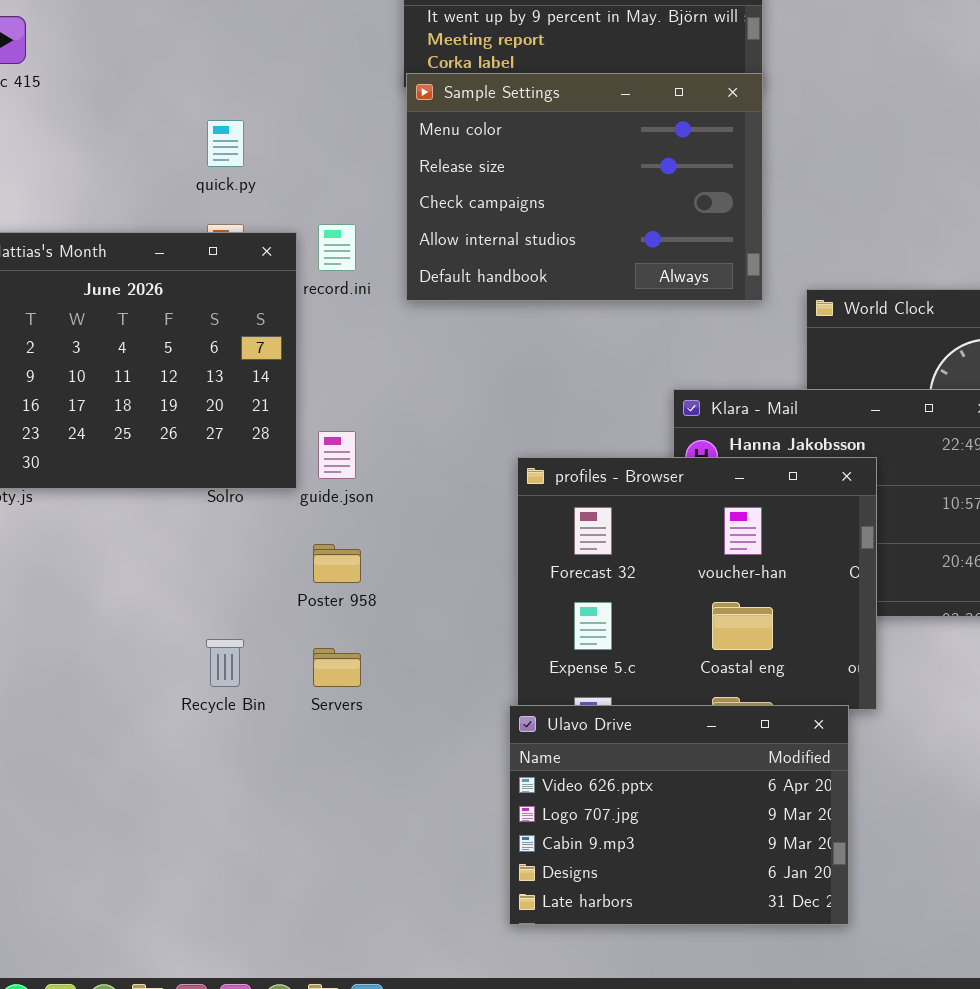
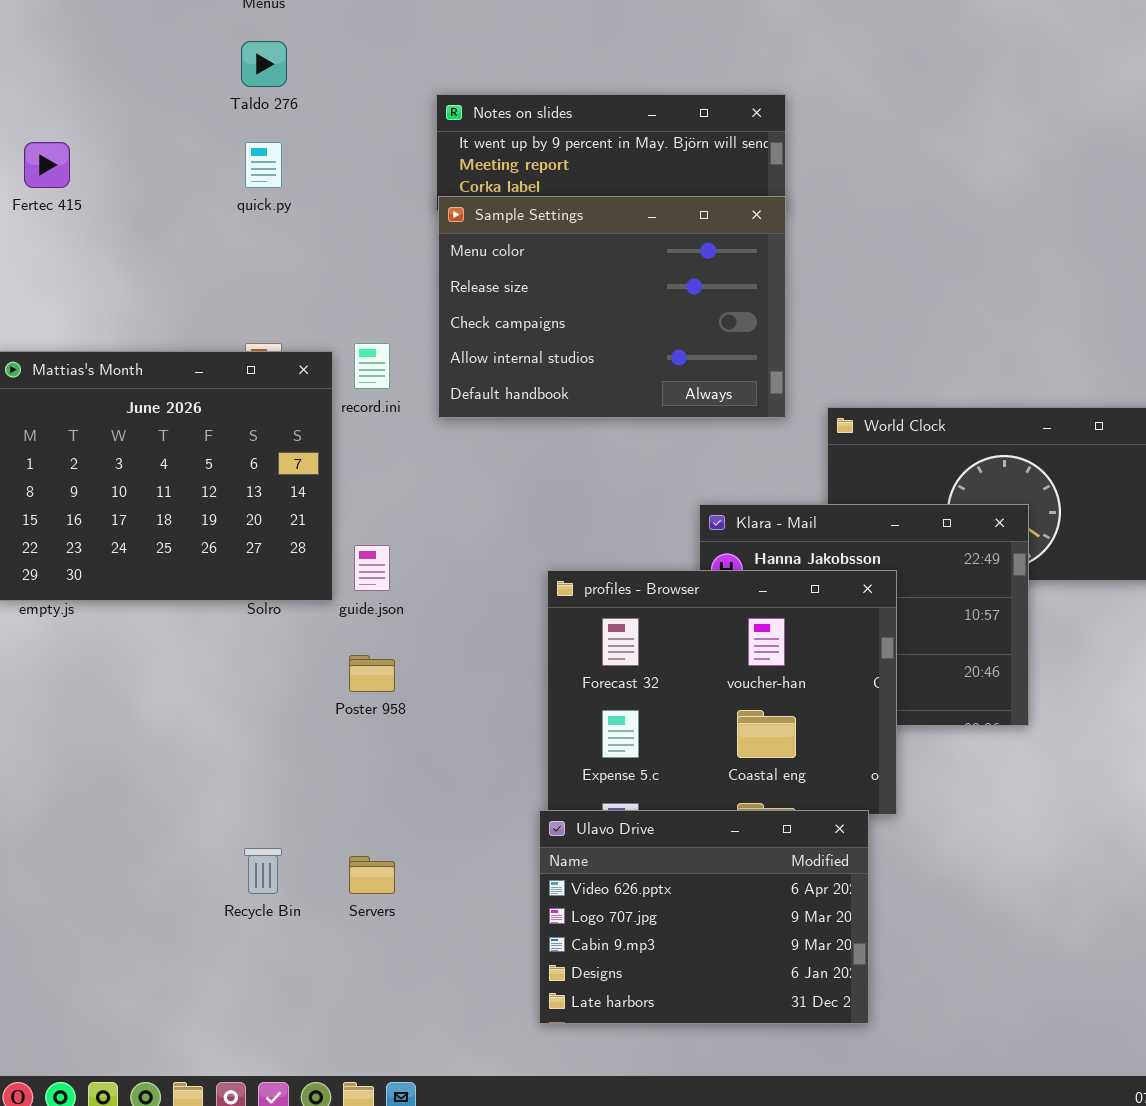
quick.py: [207,120,244,167] -> [245,142,282,188], moved
Recycle Bin: [206,639,244,687] -> [244,848,282,894], moved
Servers: [313,648,361,687] -> [349,856,395,894], moved

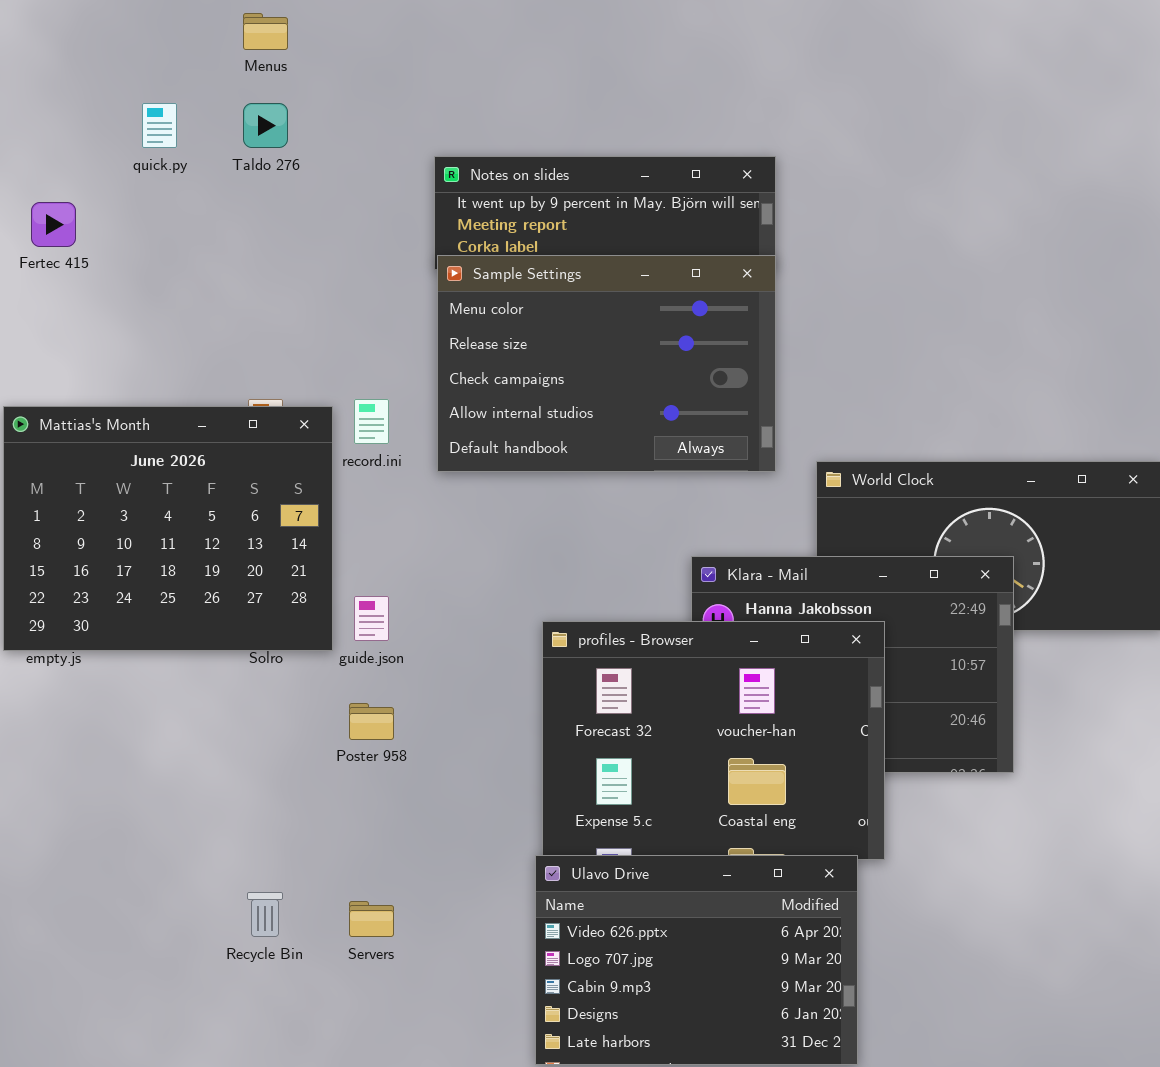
quick.py: [245,142,282,188] -> [142,103,177,148], moved

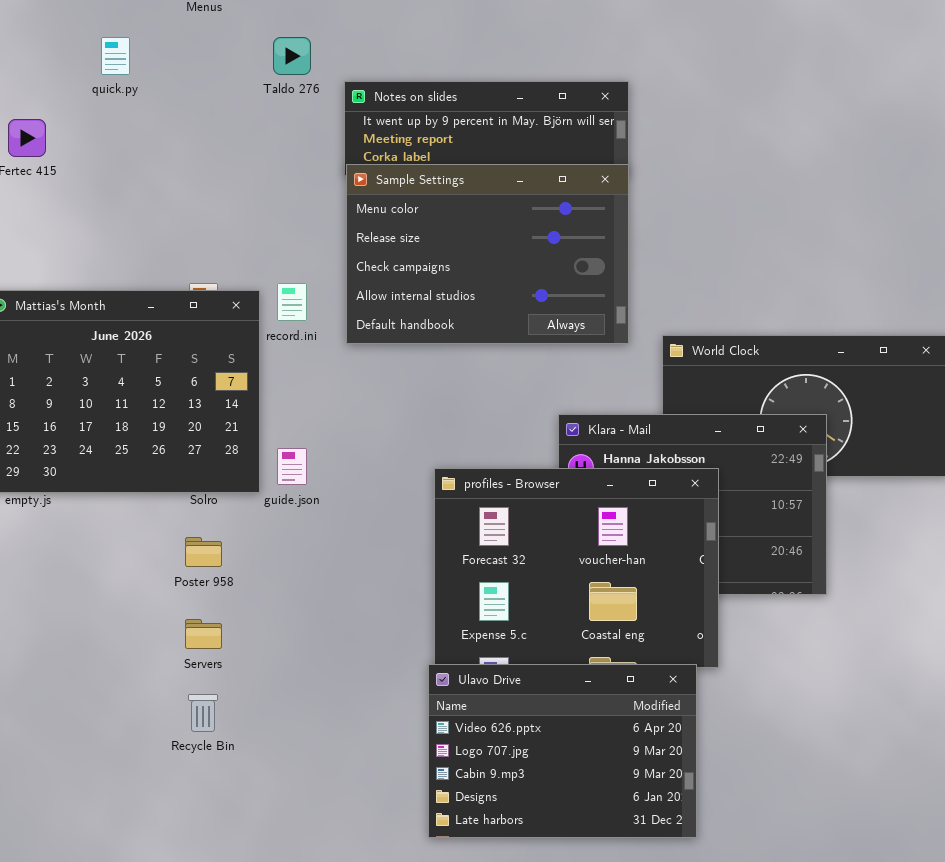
Taldo 276: [243,103,288,148] -> [273,37,311,75], moved
Poster 958: [349,703,394,740] -> [185,537,222,567], moved
Servers: [349,901,394,937] -> [185,619,222,649], moved

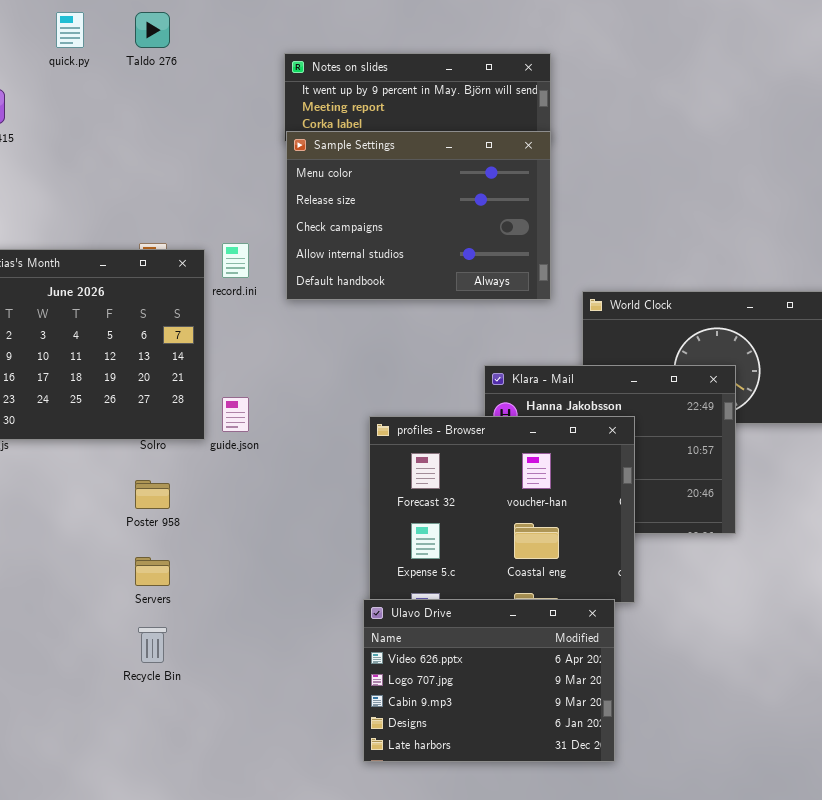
Taldo 276: [273,37,311,75] -> [135,12,170,48], moved

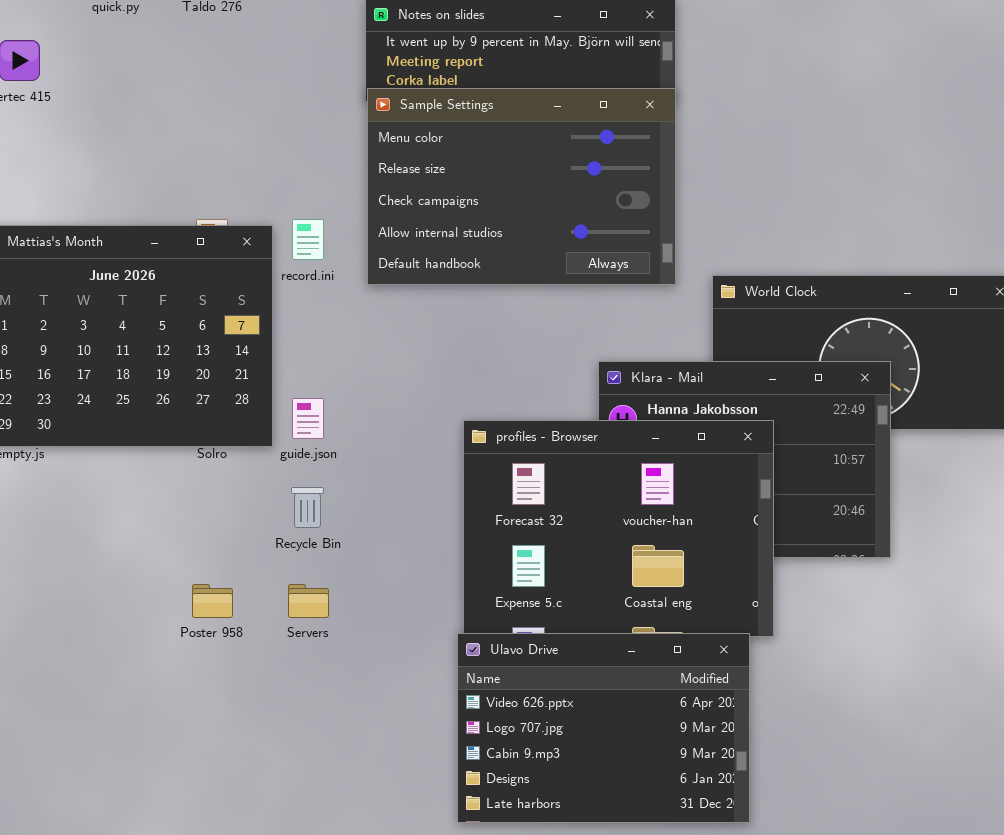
Poster 958: [135,480,170,509] -> [192,584,233,618], moved
Servers: [135,557,170,586] -> [288,584,329,618], moved
Recycle Bin: [138,627,167,663] -> [291,487,324,528], moved

